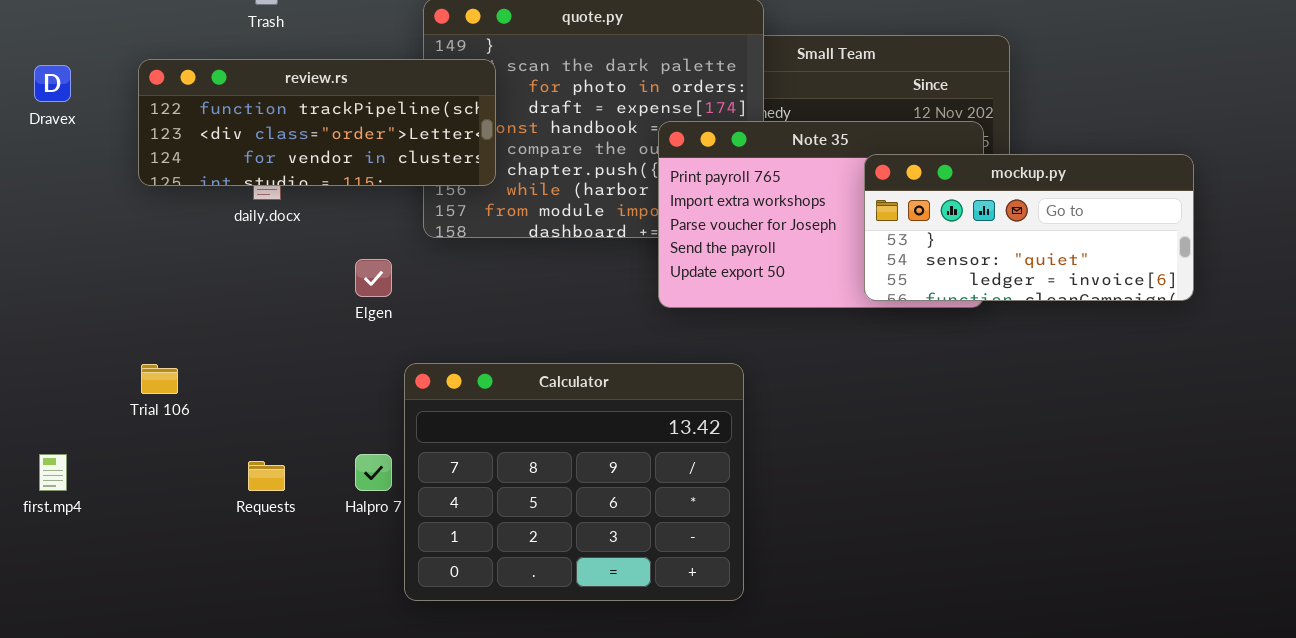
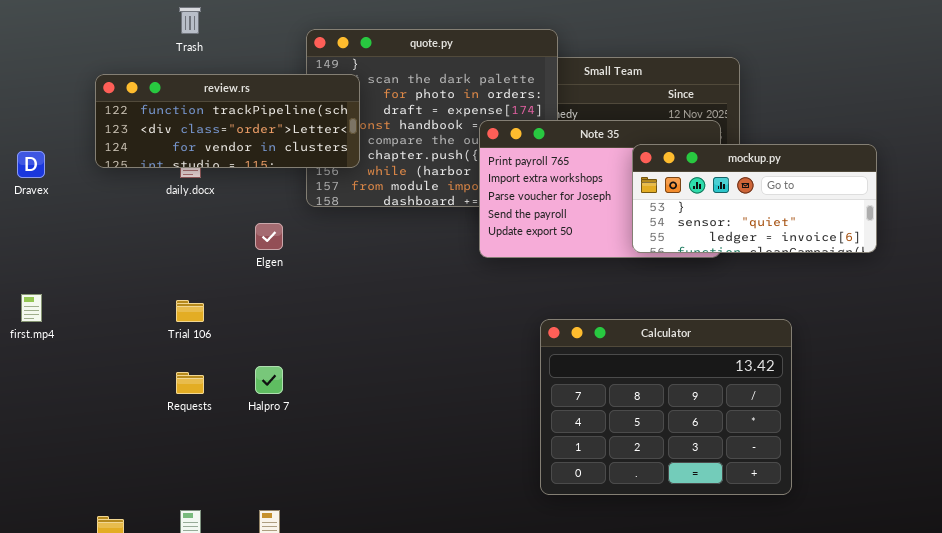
Dravex: [34,65,71,102] -> [17,151,45,178], moved
Calculator: [404,363,744,601] -> [540,319,792,495], moved
Trial 106: [141,364,178,394] -> [176,300,204,322], moved
first.mp4: [39,454,67,491] -> [21,294,42,322], moved

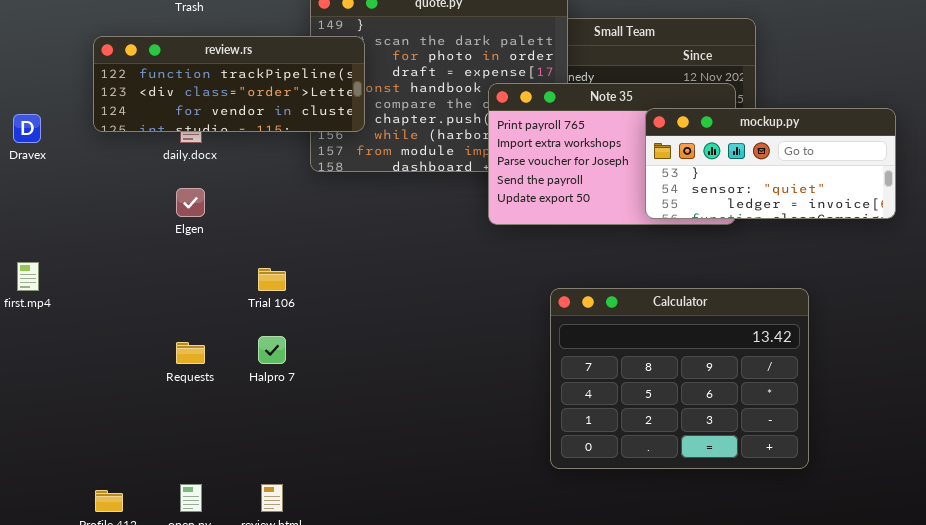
Elgen: [255,223,283,250] -> [176,188,205,217], moved
Trial 106: [176,300,204,322] -> [258,268,286,291], moved

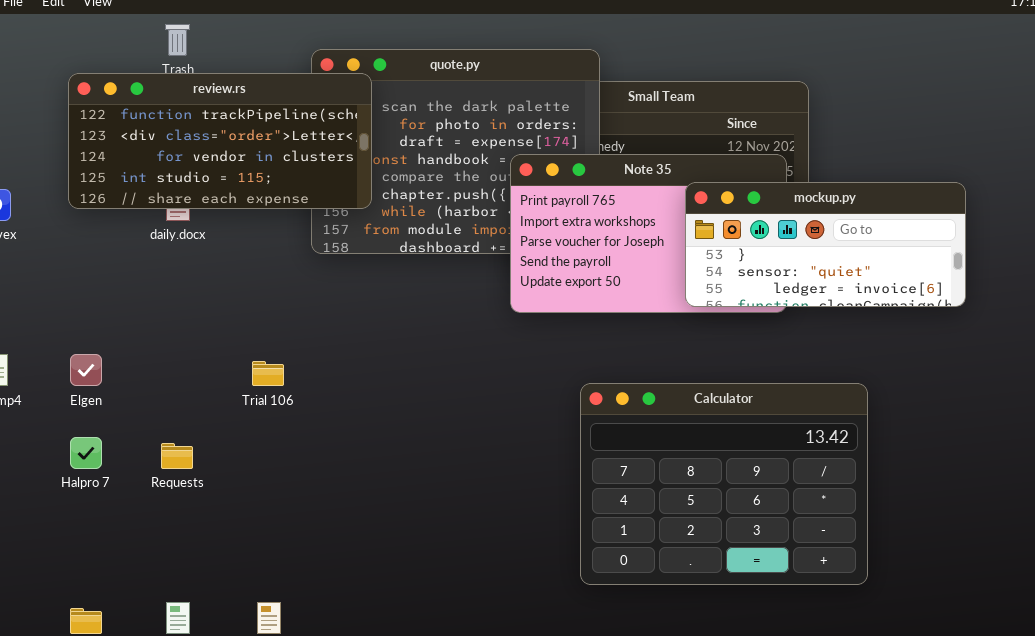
review.rs: [93,36,365,132] -> [68,73,372,209], resized
Elgen: [176,188,205,217] -> [70,354,102,386], moved
Halpro 7: [258,336,286,364] -> [70,437,102,469], moved

